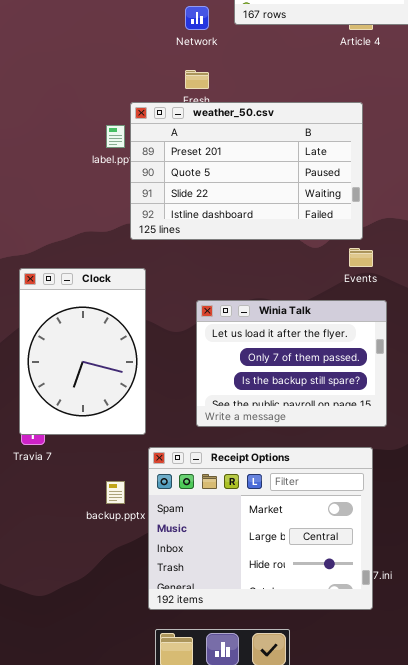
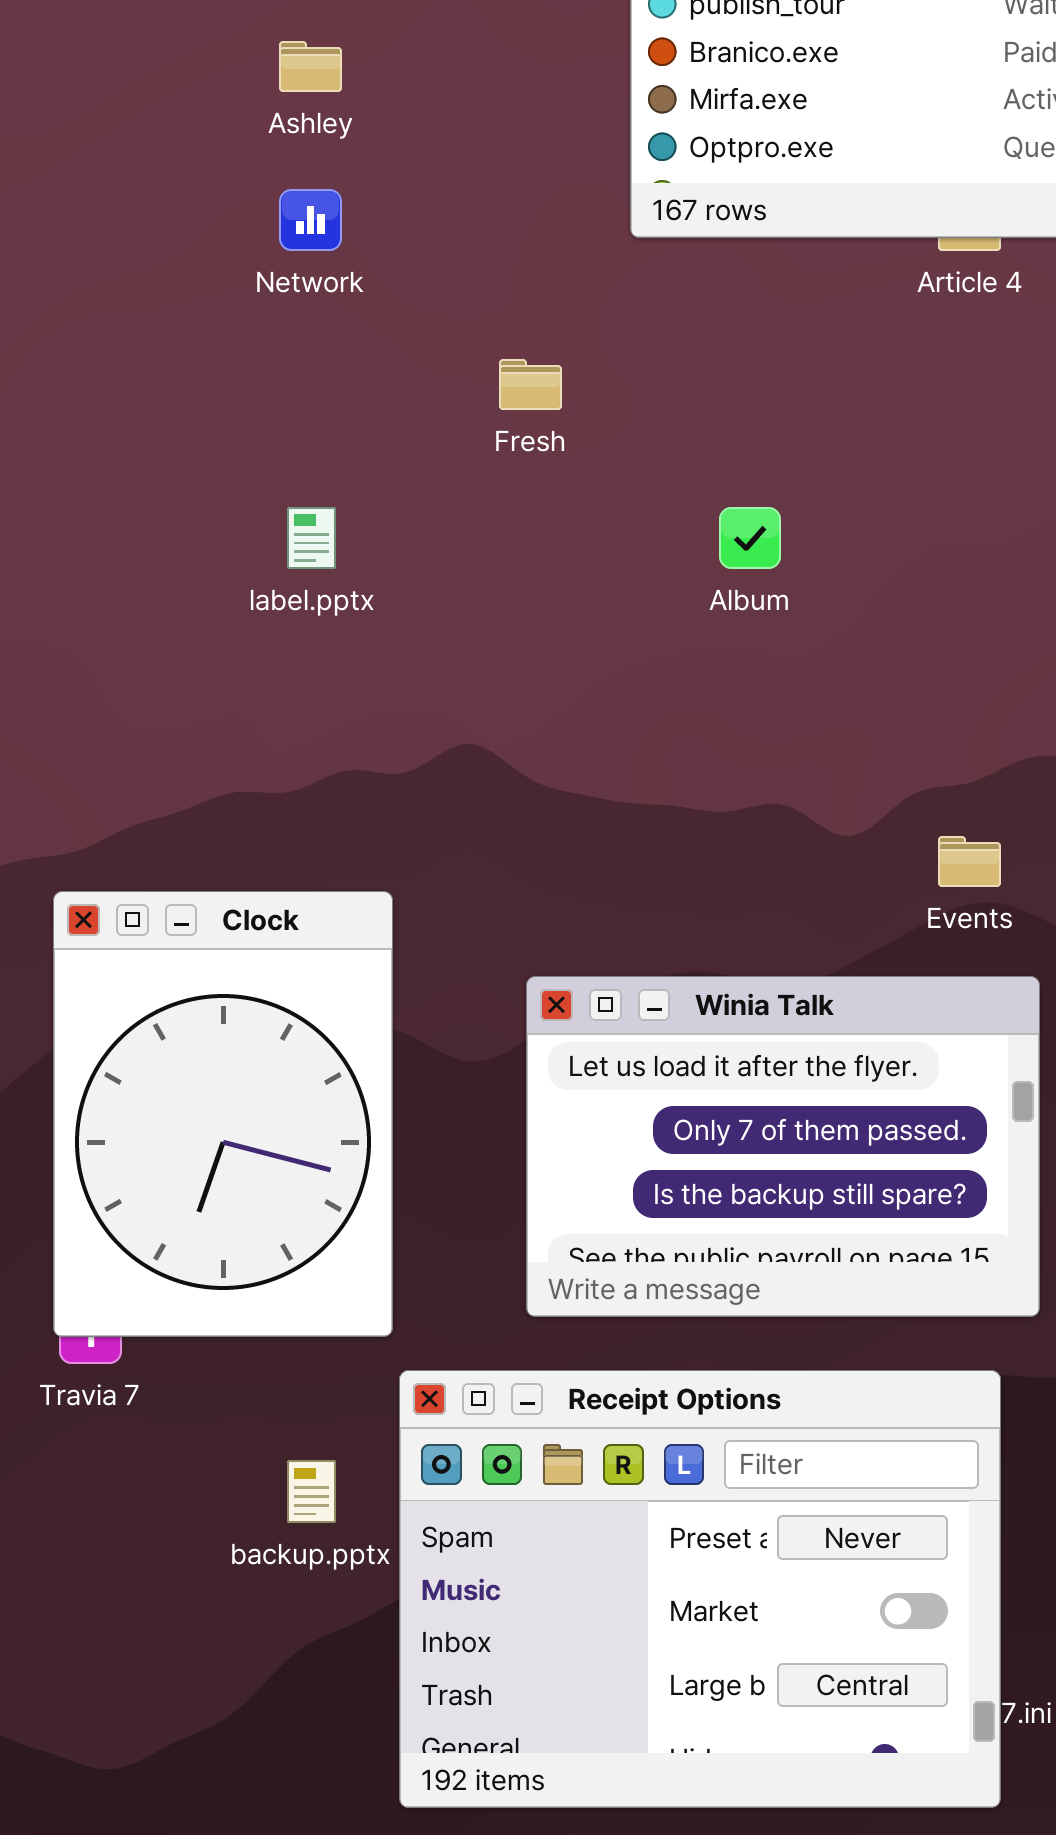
Network: [185,6,209,30] -> [279,189,342,251], moved
weather_50.csv: [130,102,363,240] -> none, closed
Receipt Options: [148,447,373,610] -> [399,1370,1001,1808], scrolled up 1 row

